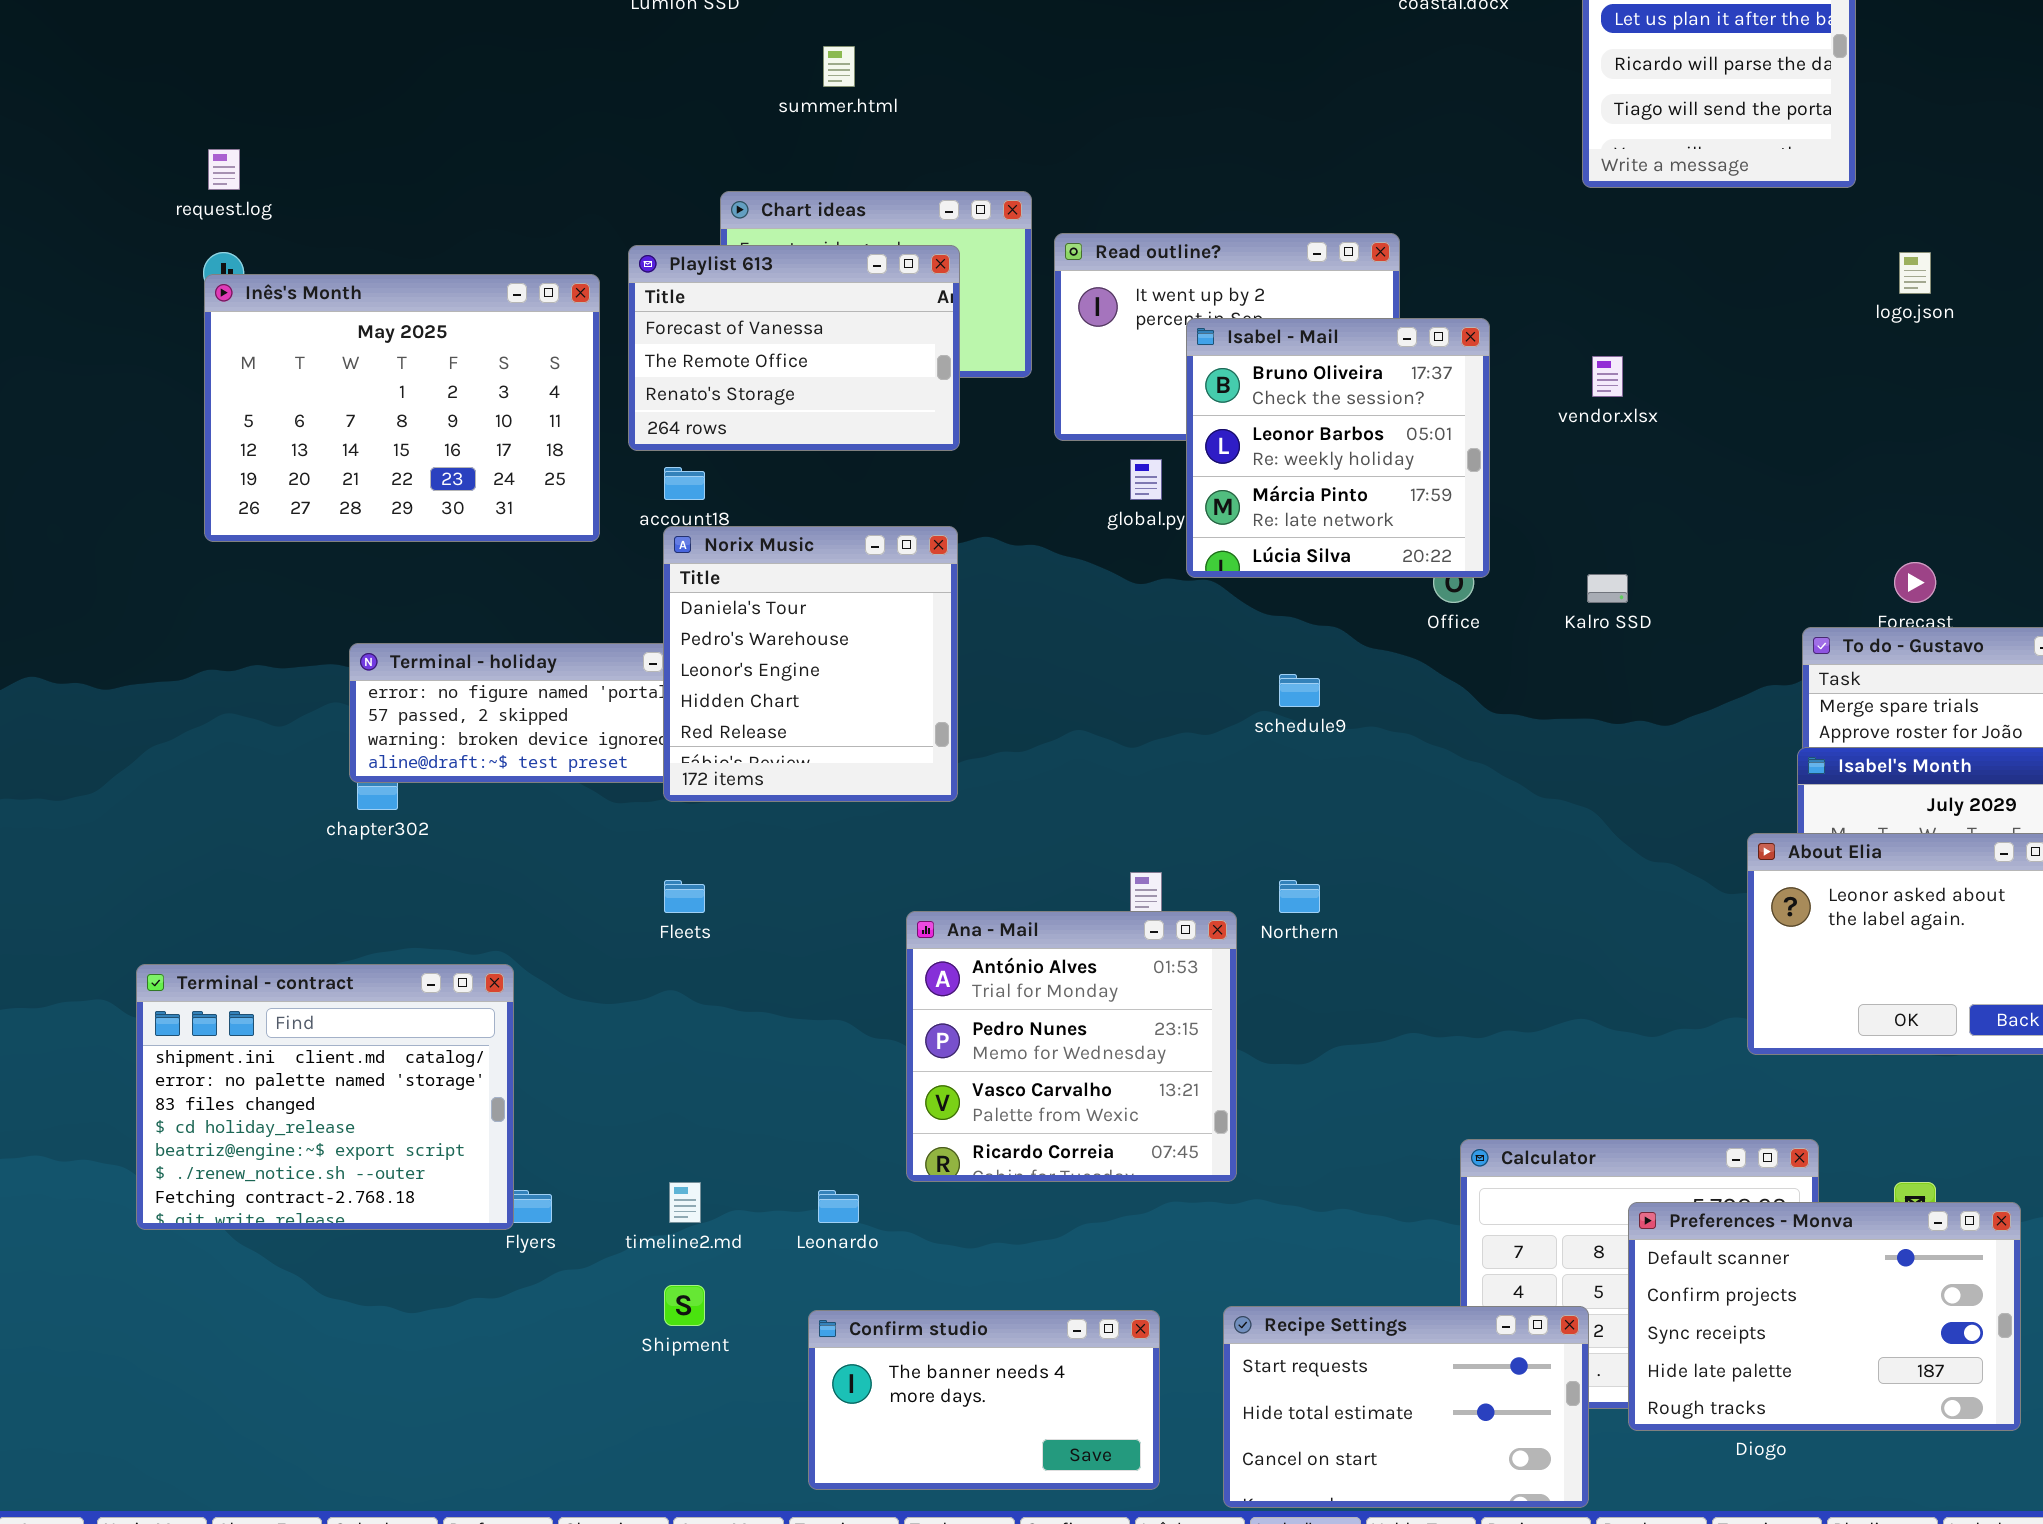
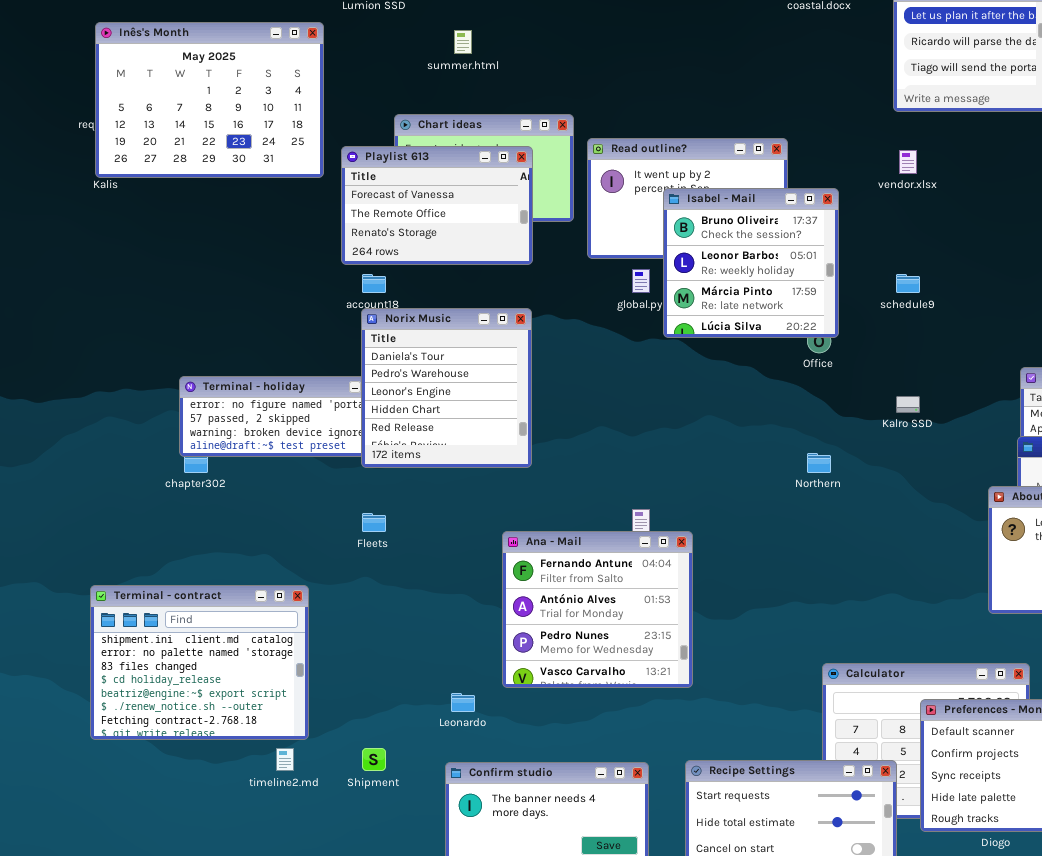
Inês's Month: [204,274,600,542] -> [95,22,324,178], moved
vendor.xlsx: [1592,356,1623,397] -> [899,150,917,174], moved
Kalro SSD: [1587,574,1628,603] -> [896,396,920,413], moved
schedule9: [1279,674,1320,707] -> [896,274,920,293], moved
Northern: [1279,880,1320,913] -> [807,453,831,473], moved
Ana - Mail: [906,911,1237,1182] -> [502,531,693,688], scrolled up 1 row
Terminal - contract: [136,964,514,1230] -> [90,585,309,740], moved
timeline2.md: [669,1182,701,1223] -> [276,748,294,771], moved

